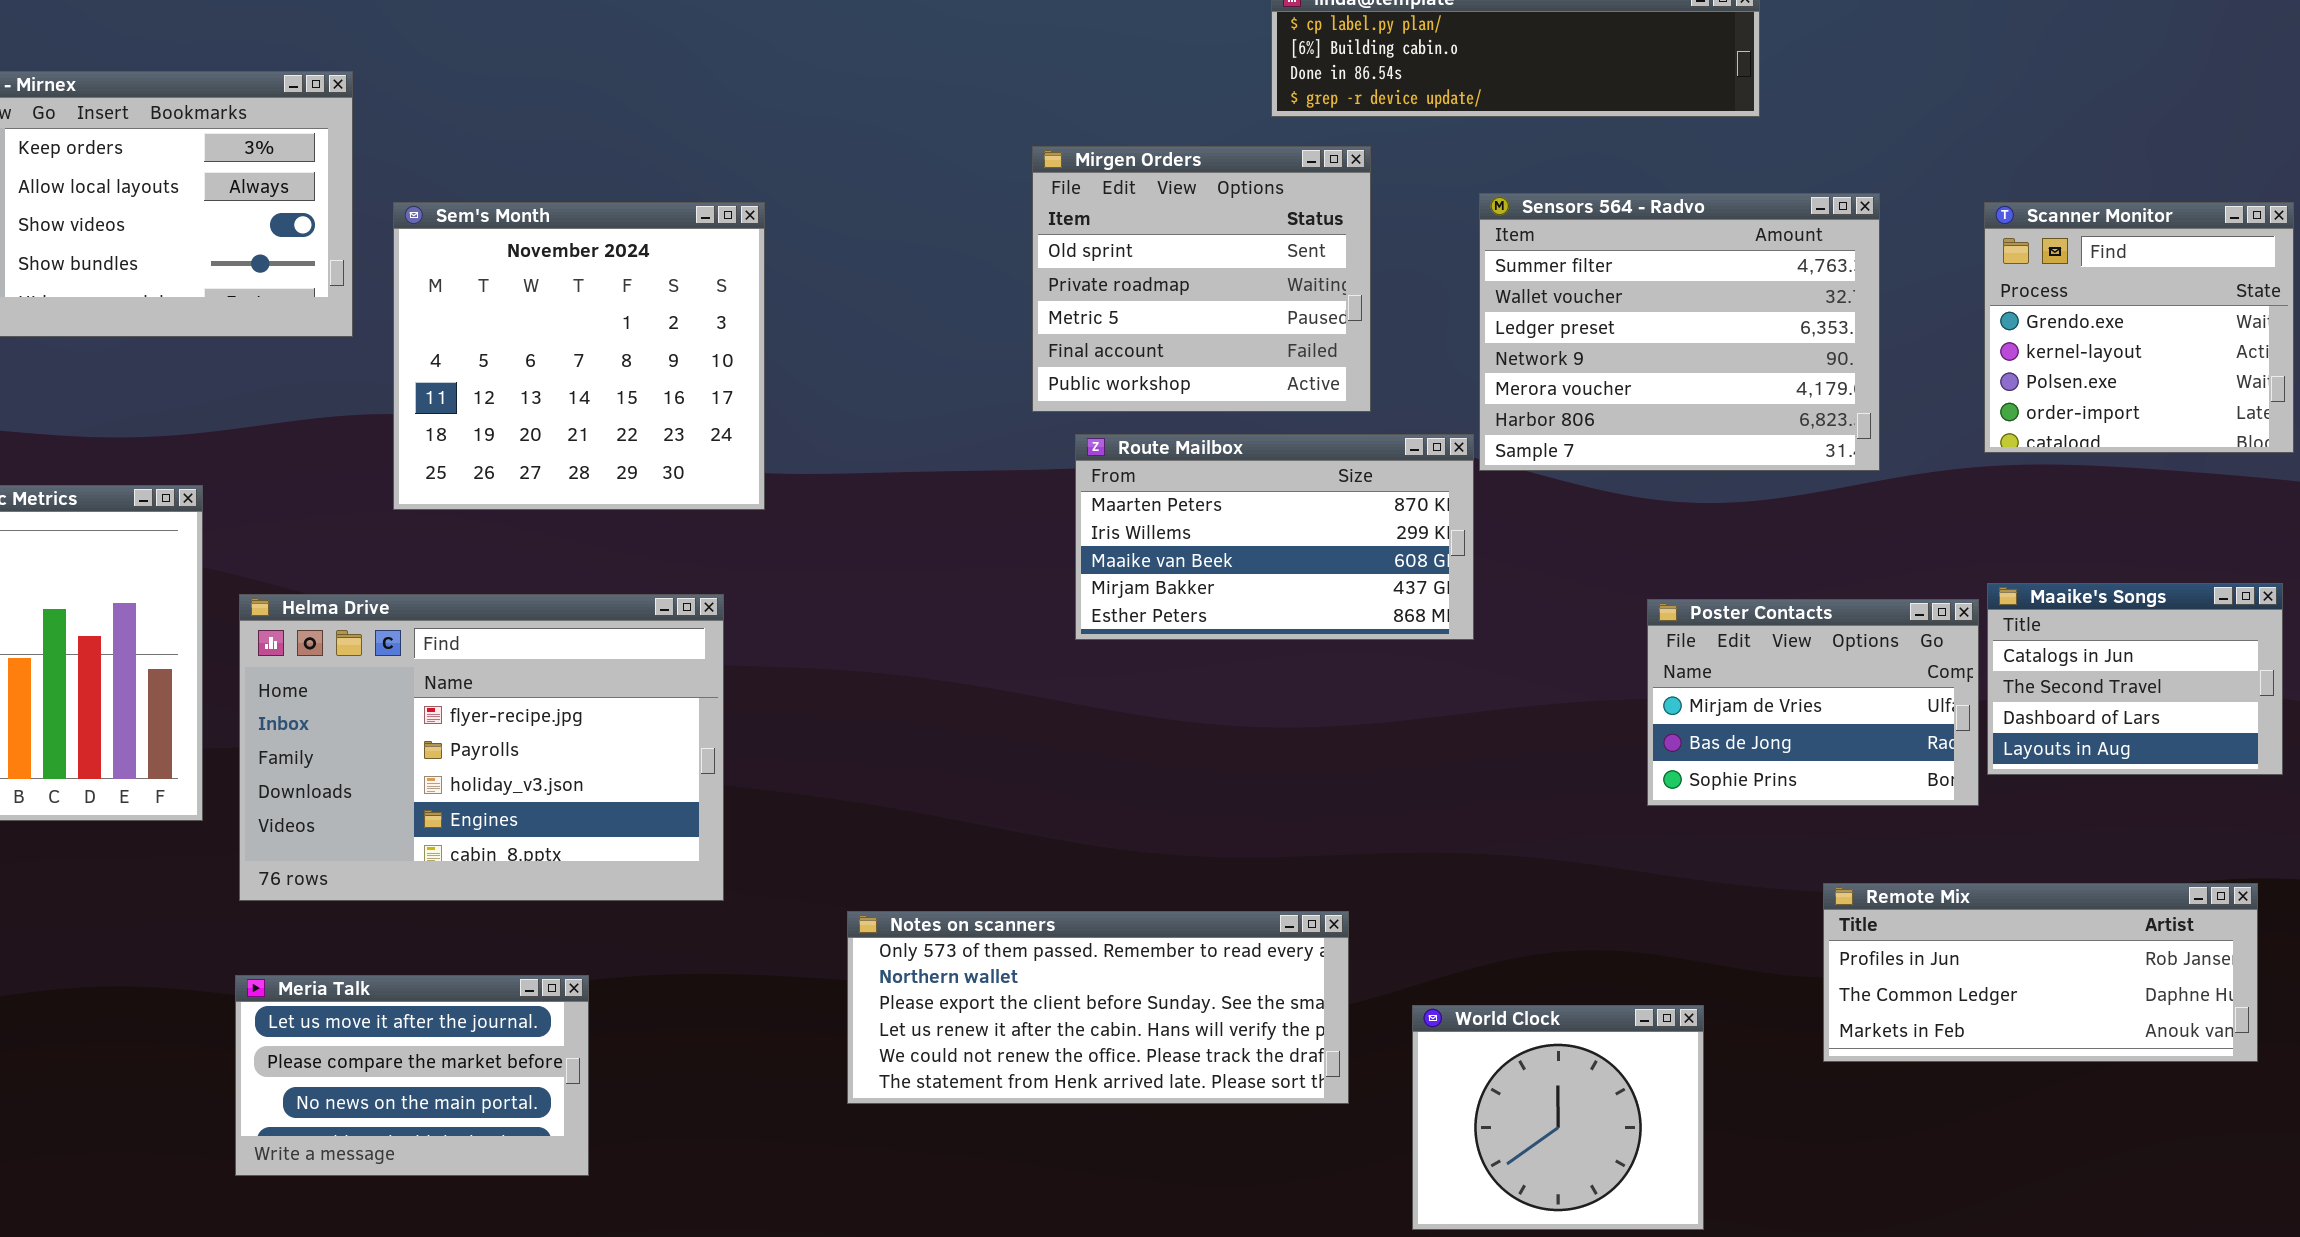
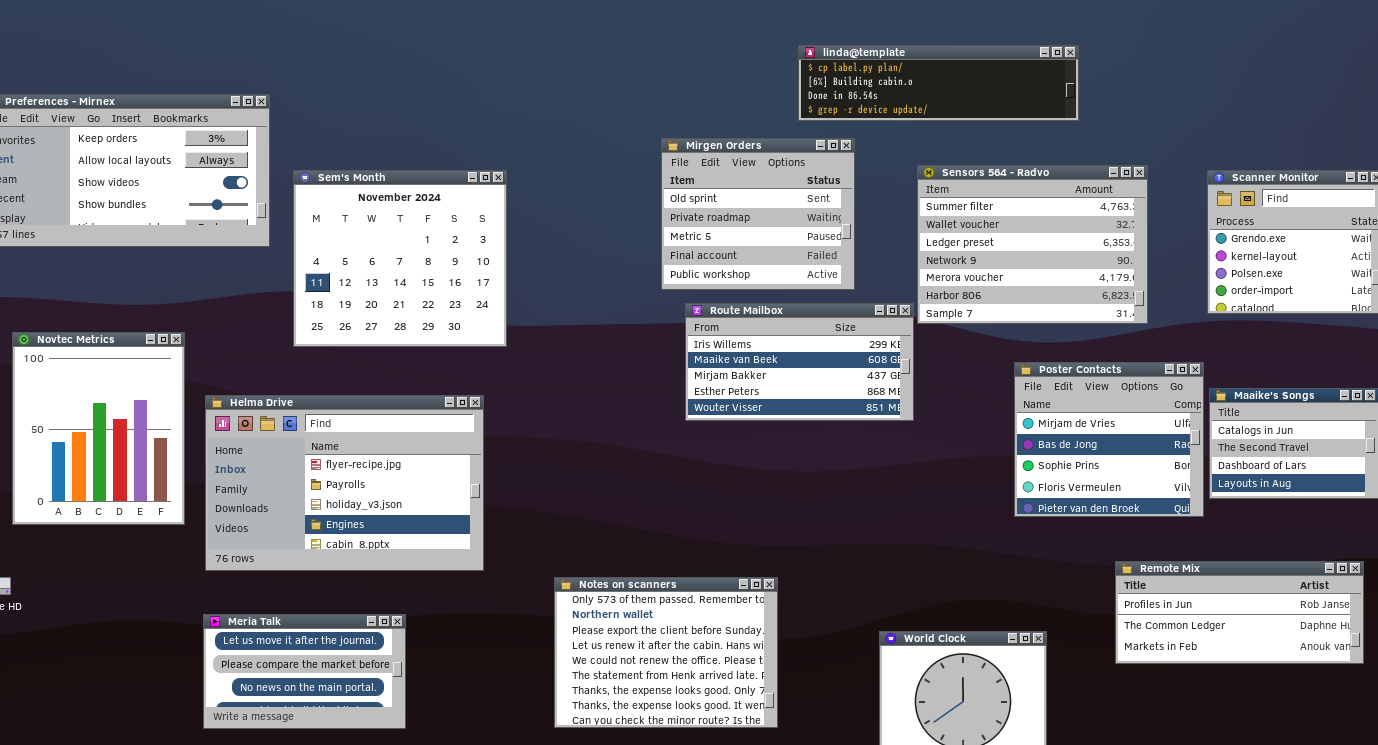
Route Mailbox: [1075,434,1474,640] -> [685,303,914,421], scrolled down 1 row
Poster Contacts: [1647,599,1979,806] -> [1014,362,1204,517], resized
Notes on scanners: [847,911,1349,1104] -> [554,577,778,728], resized

